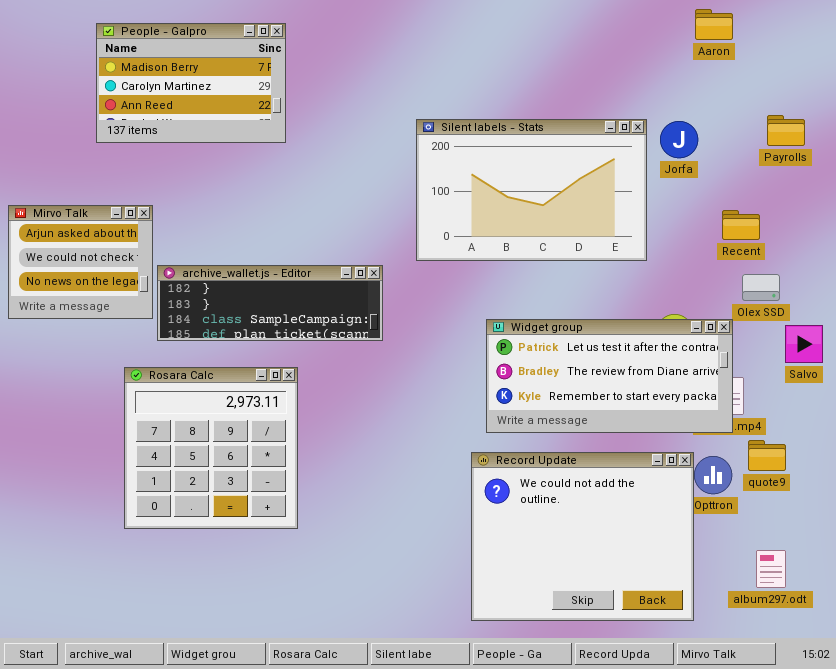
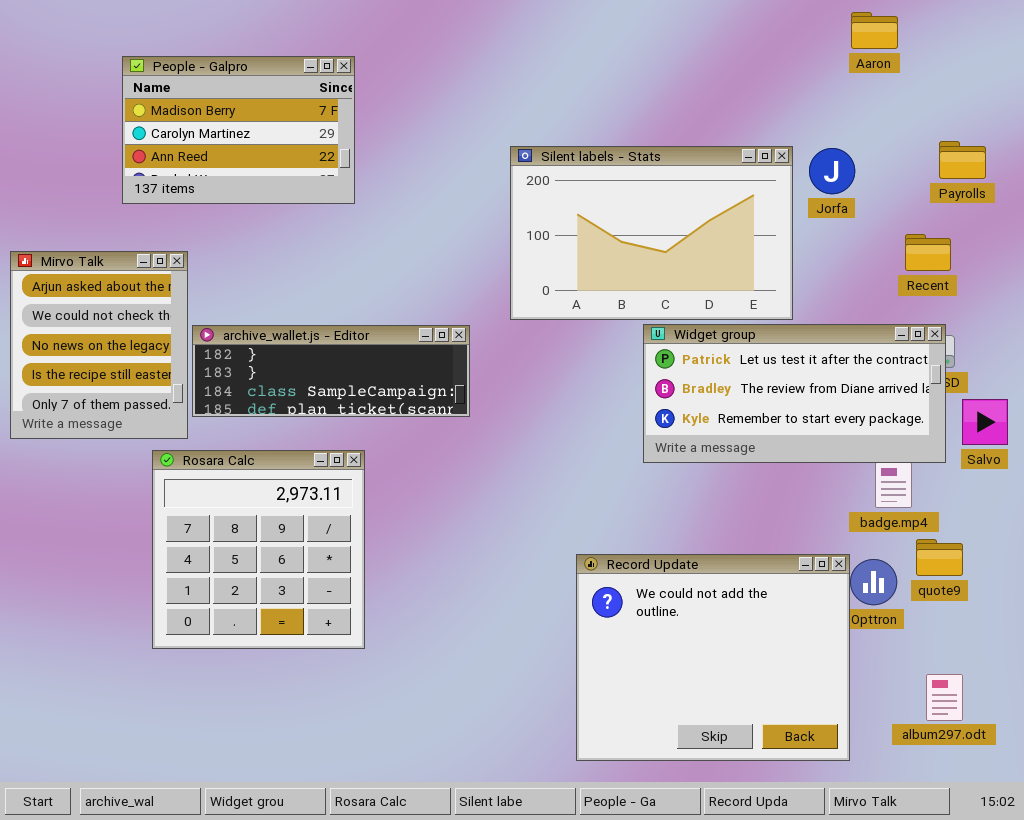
People - Galpro: [96,23,286,143] -> [122,56,355,204], moved
Mirvo Talk: [8,205,153,319] -> [10,251,188,439], resized
Recent: [722,210,760,240] -> [905,234,951,271], moved
Widget group: [486,319,733,433] -> [643,324,946,463], moved

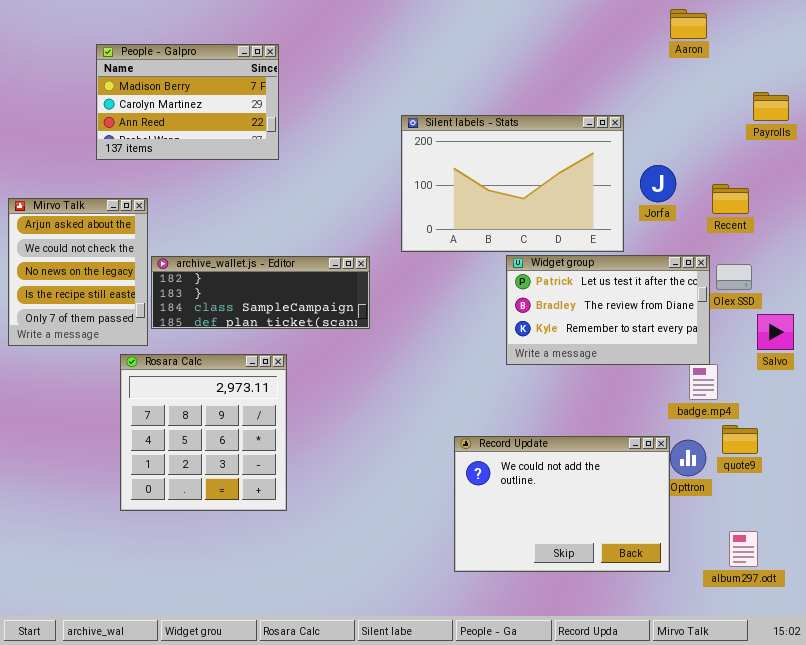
Payrolls: [939,141,986,179] -> [753,92,789,121], moved
Jorfa: [809,148,855,194] -> [640,165,676,202], moved
Widget group: [643,324,946,463] -> [506,255,710,365], resized
Record Update: [576,554,850,761] -> [454,436,670,572], resized

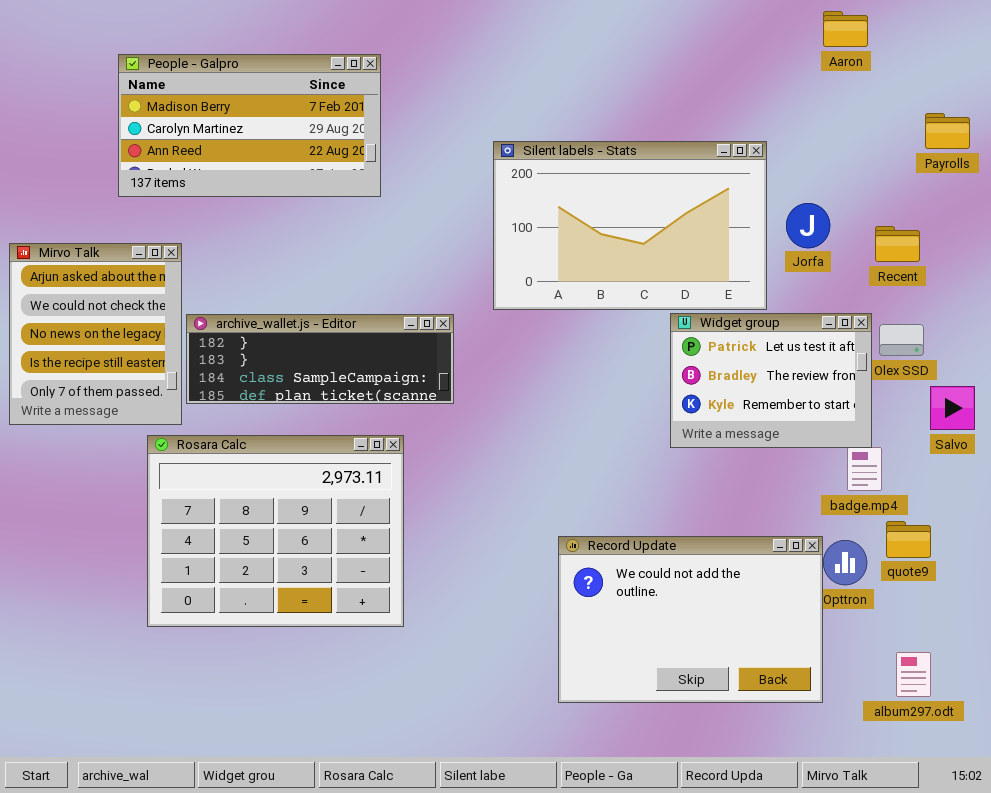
People - Galpro: [96,44,279,160] -> [118,54,381,197], resized
Widget group: [506,255,710,365] -> [670,313,872,448], resized
Rosara Calc: [120,354,287,511] -> [147,435,404,627], resized

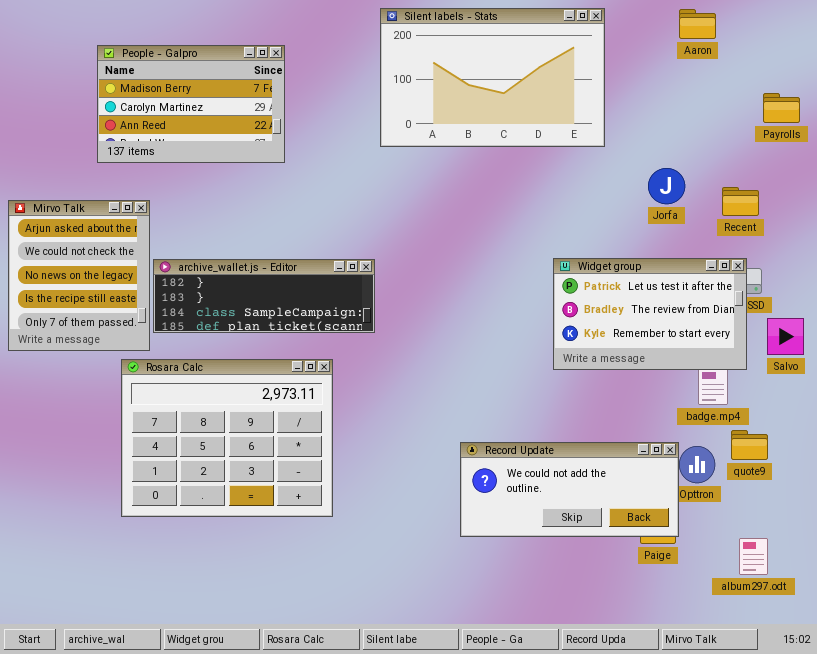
People - Galpro: [118,54,381,197] -> [97,45,285,163], resized
Silent labels - Stats: [493,141,767,310] -> [380,8,605,147], moved
Widget group: [670,313,872,448] -> [553,258,747,370], resized
Record Update: [558,536,823,703] -> [460,442,679,537], resized

